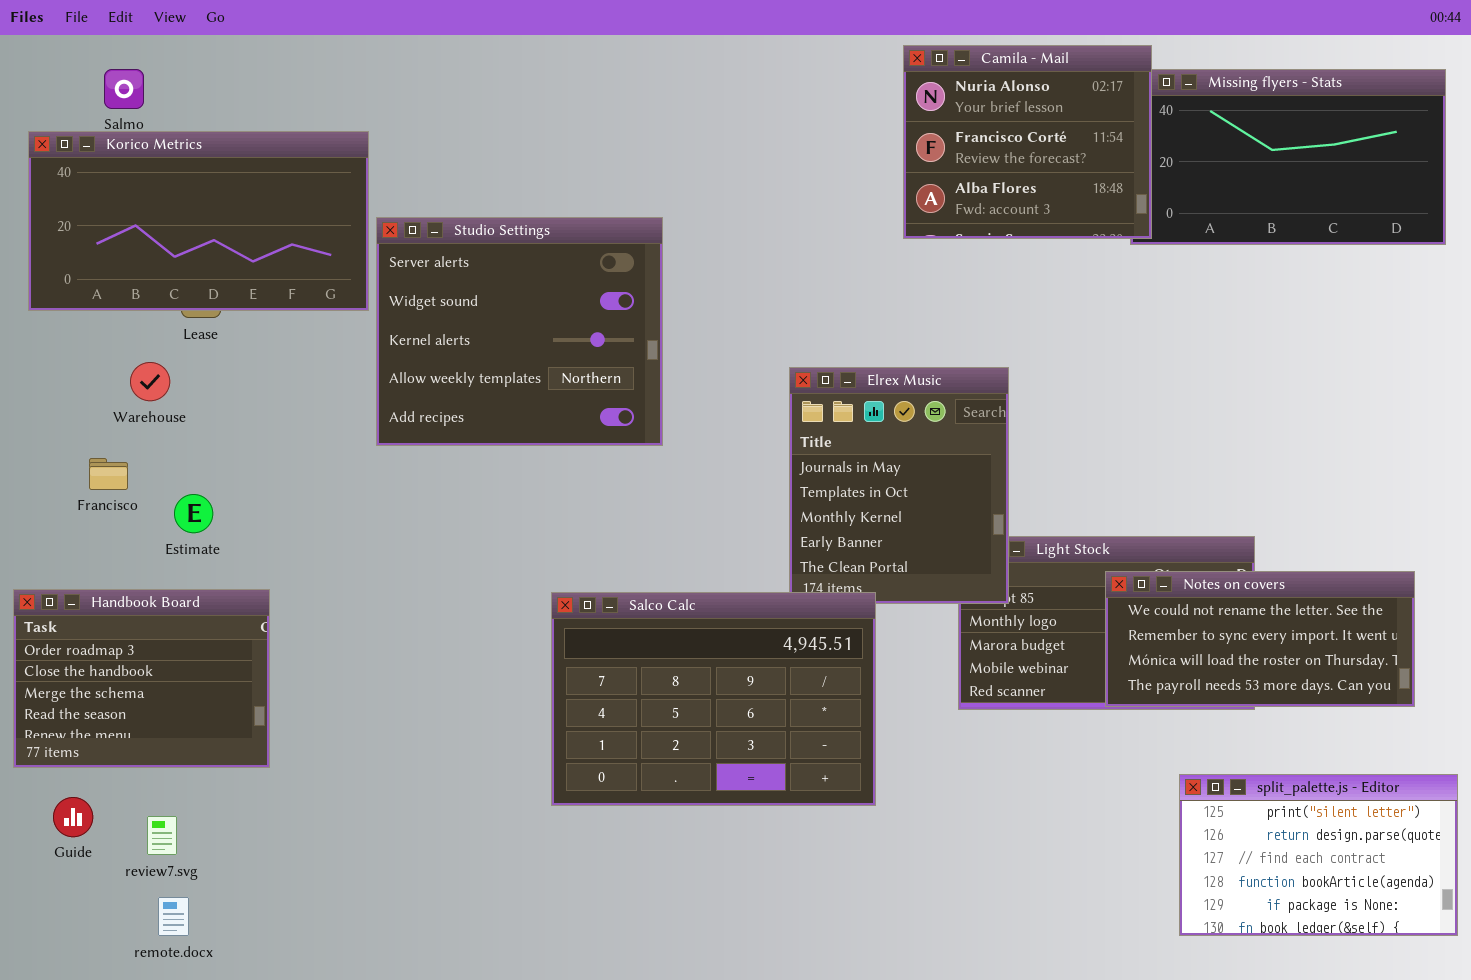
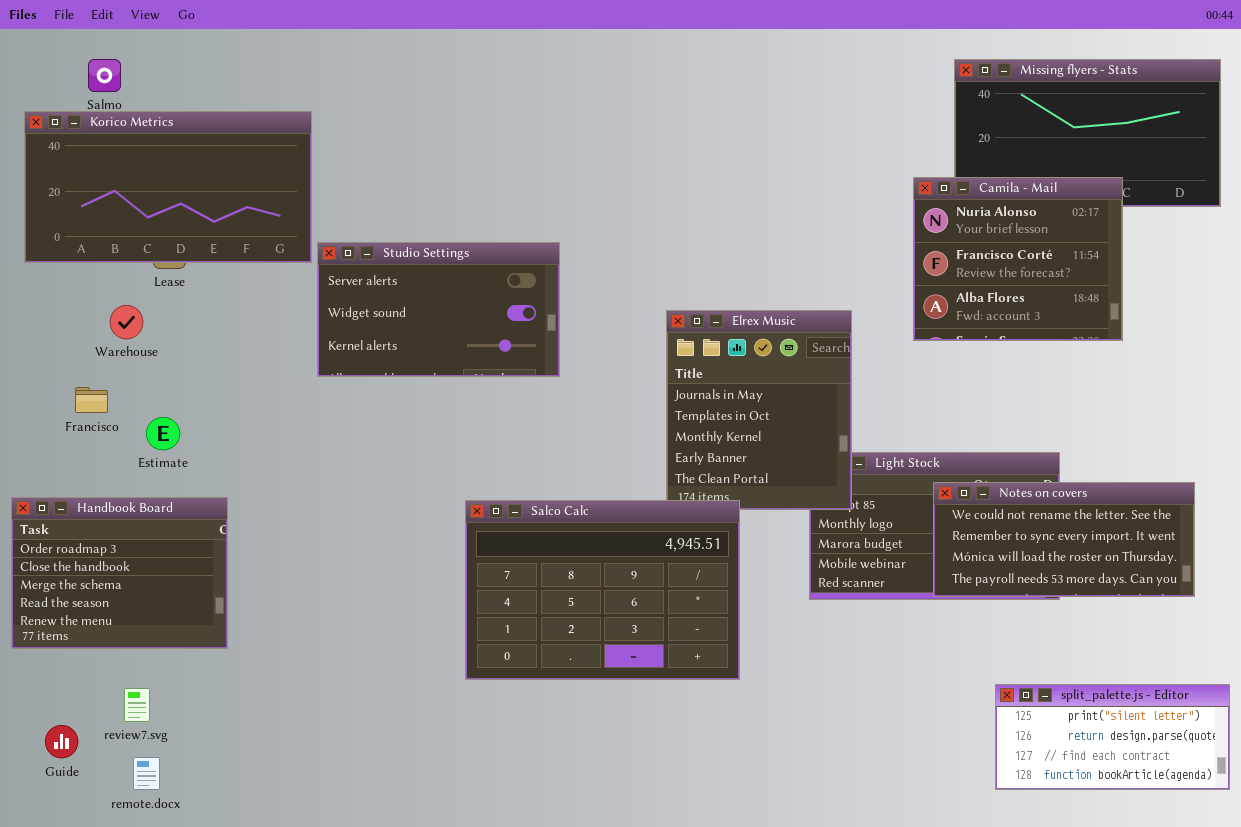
Camila - Mail: [903,45,1152,239] -> [913,177,1123,341], moved
Studio Settings: [376,217,663,446] -> [317,242,560,377], resized
split_palette.js - Editor: [1179,774,1458,936] -> [995,684,1230,790], resized
Guide: [53,797,93,837] -> [45,725,78,758], moved

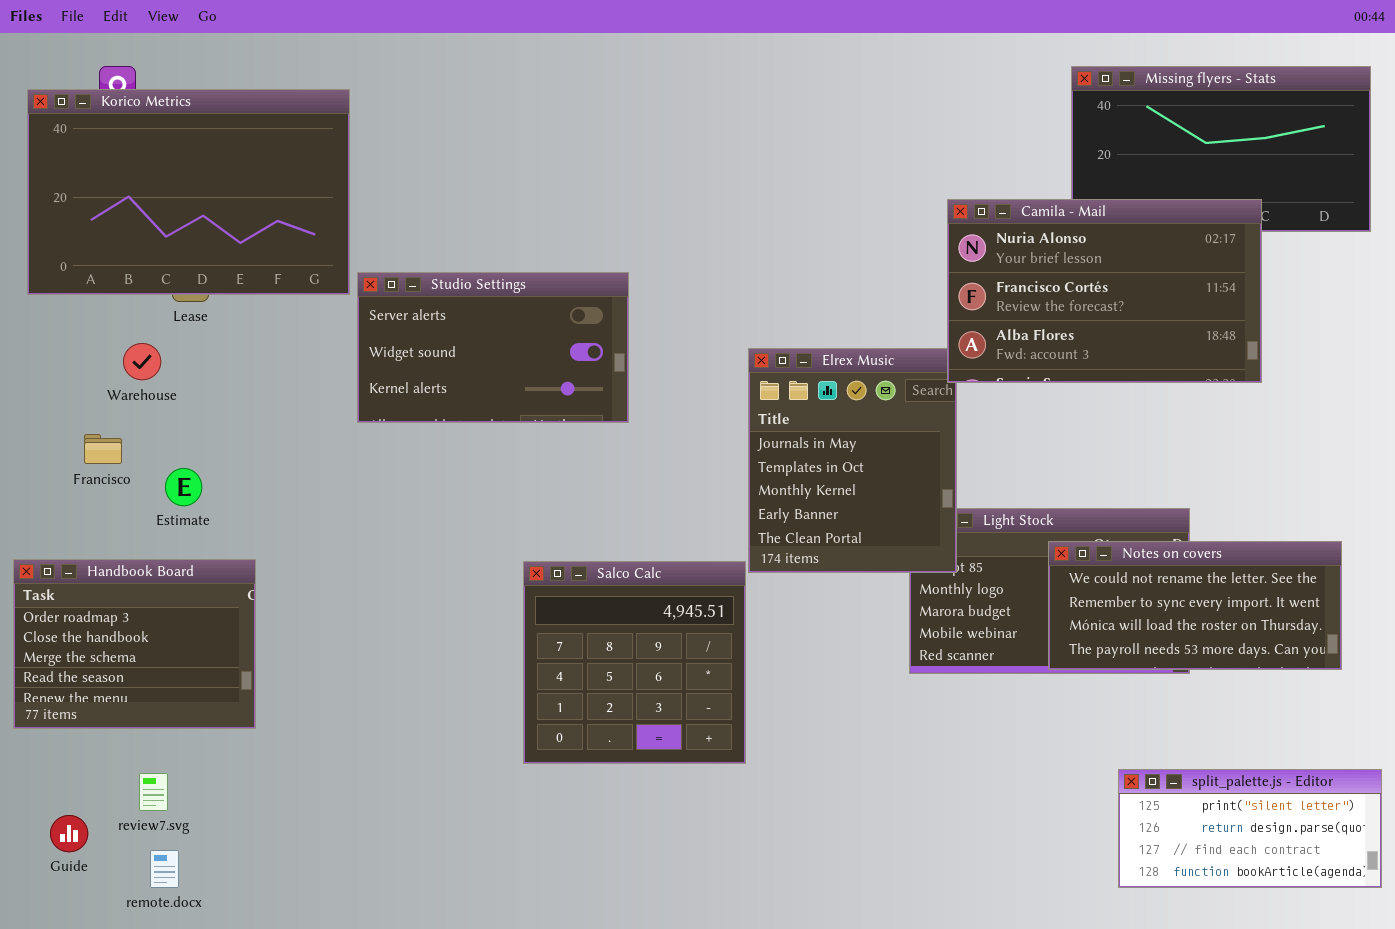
Korico Metrics: [24,111,312,263] -> [27,89,350,295], resized
Camila - Mail: [913,177,1123,341] -> [947,199,1262,383], resized
Salco Calc: [465,500,740,680] -> [523,561,746,764], resized

